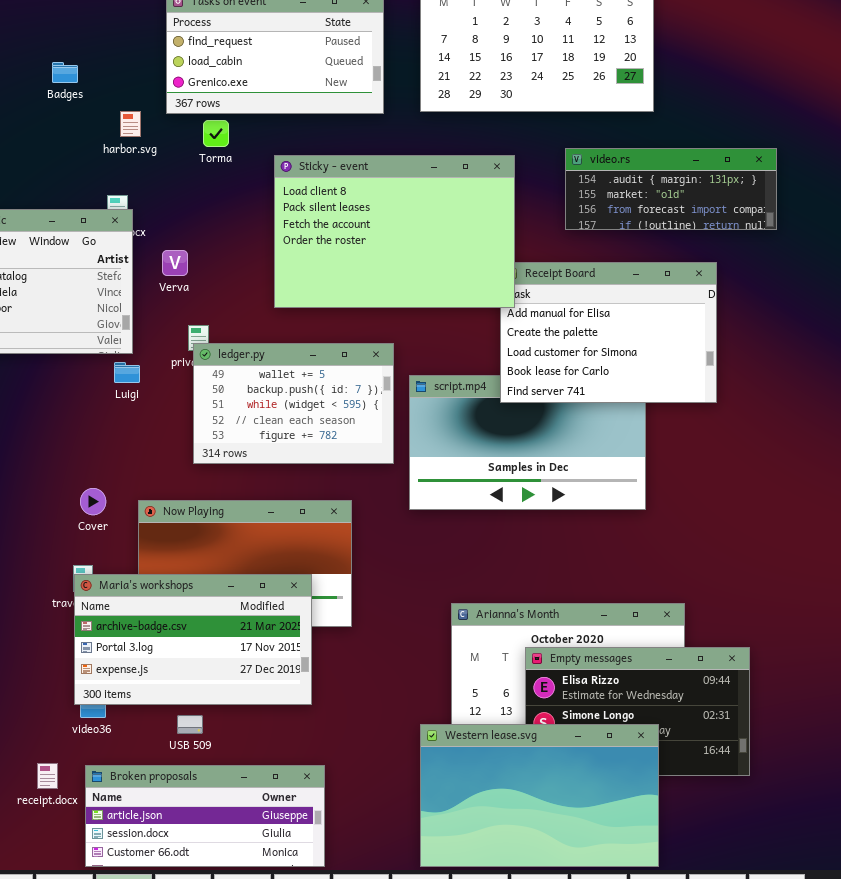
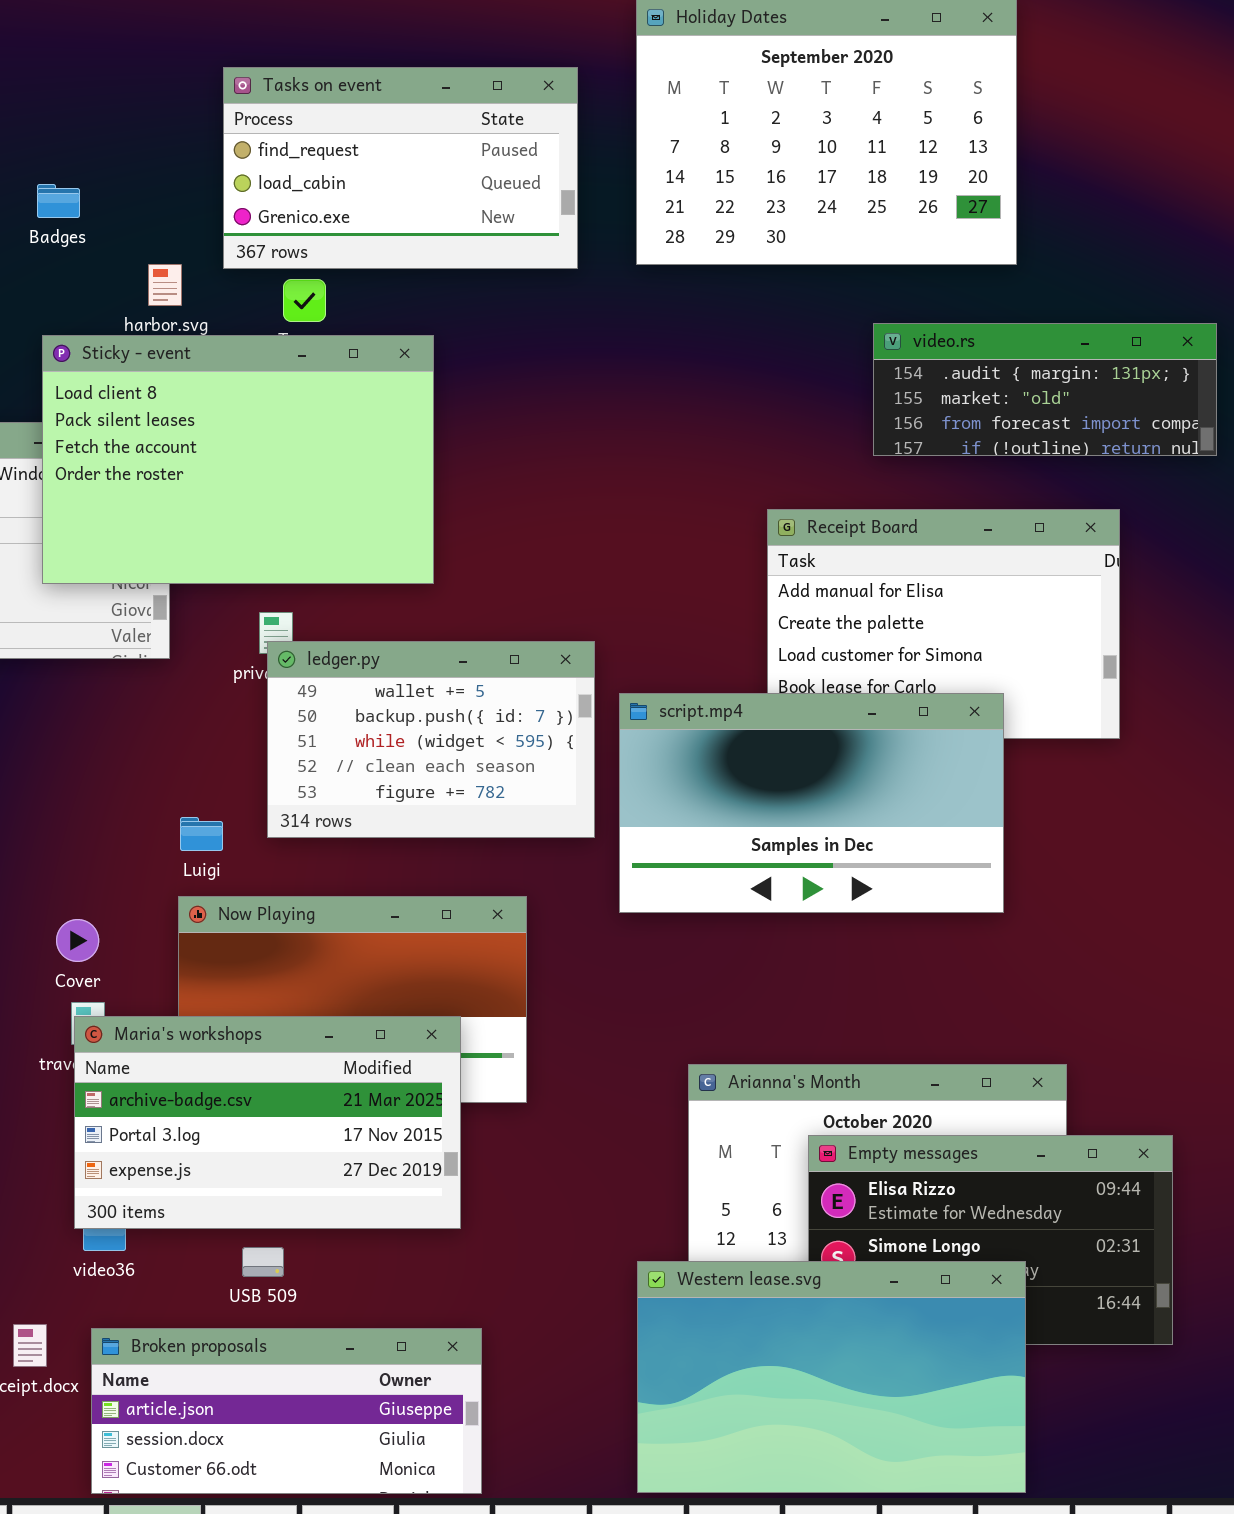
Sticky - event: [274,155,515,308] -> [42,335,434,584], moved
Luigi: [114,362,140,383] -> [180,817,223,851], moved
script.mp4: [409,375,646,510] -> [619,693,1004,913], raised
Cover: [80,488,106,515] -> [56,919,99,962], moved

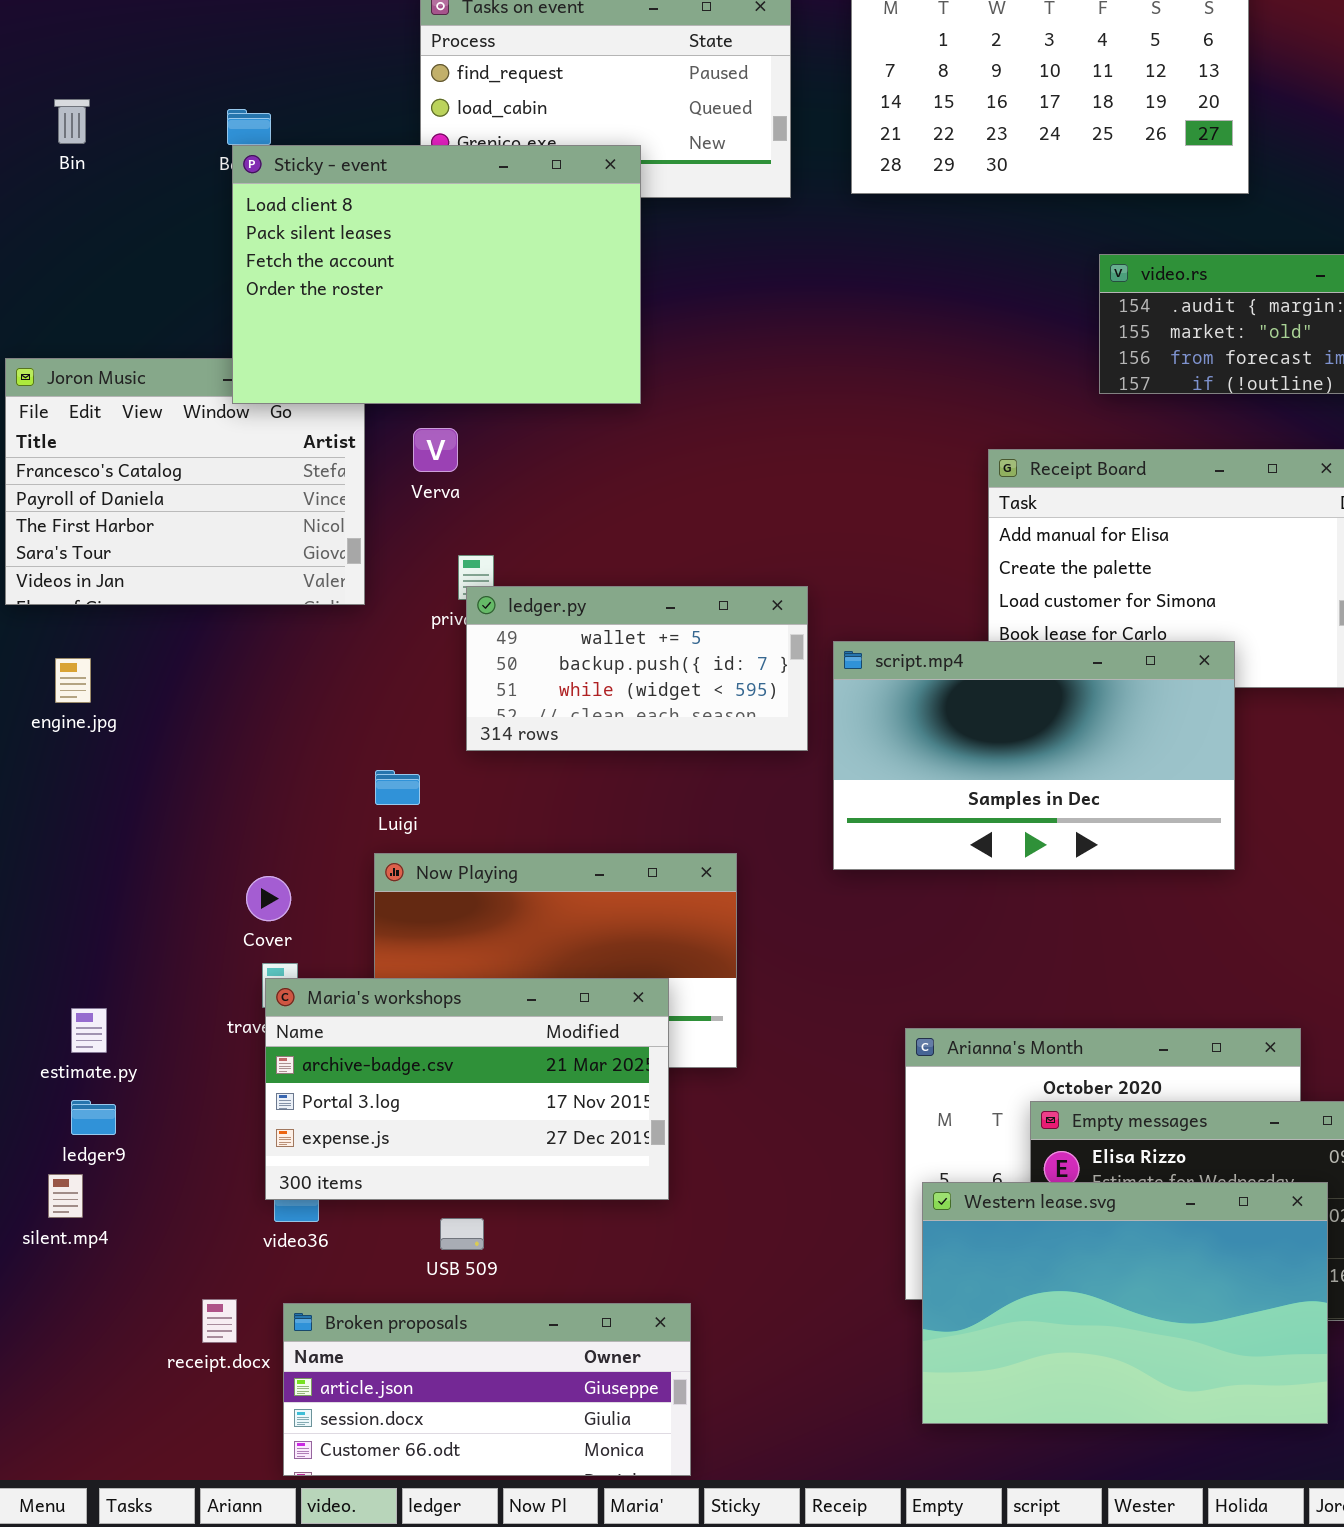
Sticky - event: [42,335,434,584] -> [232,145,641,404], moved
ledger.py: [267,641,595,838] -> [466,586,808,751], resized
Western lease.svg: [637,1261,1026,1493] -> [922,1182,1328,1424], moved

